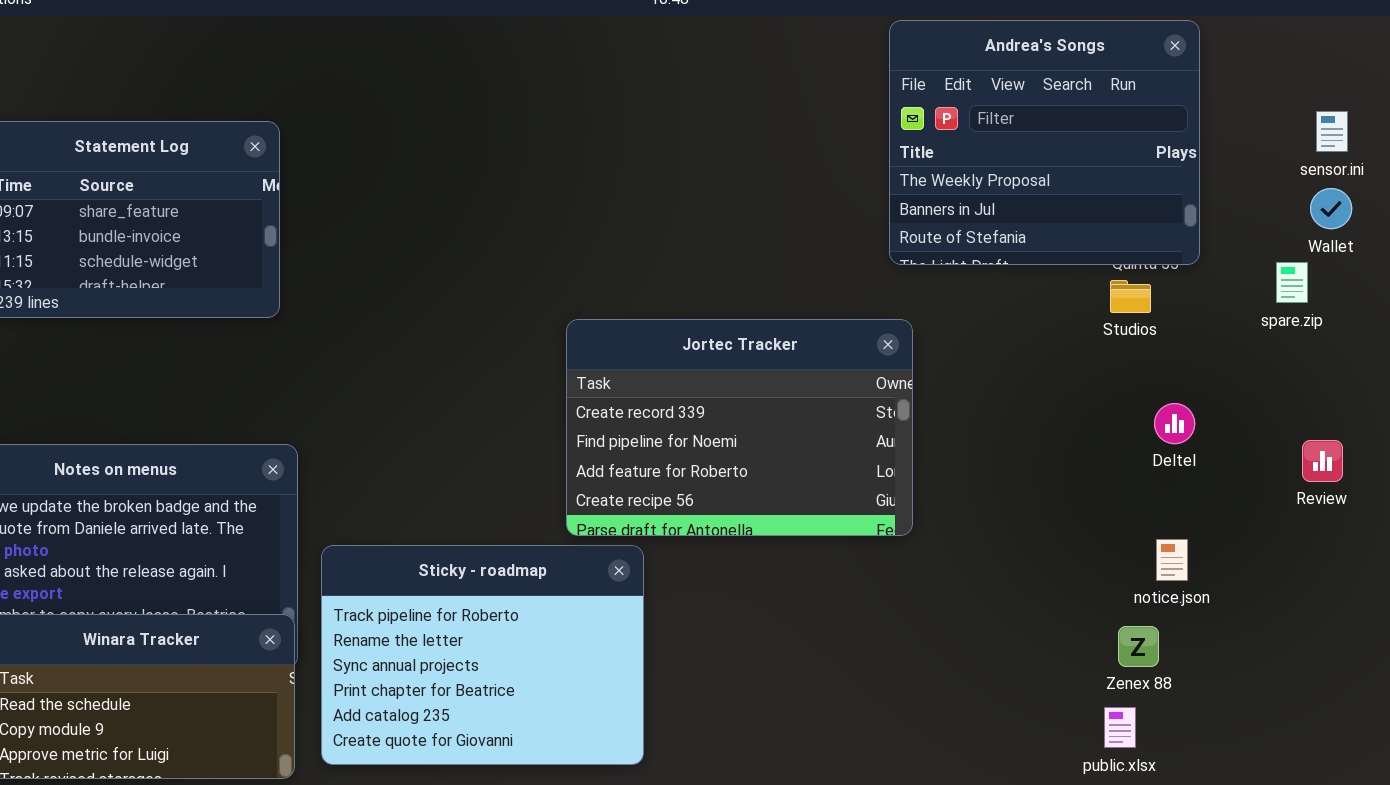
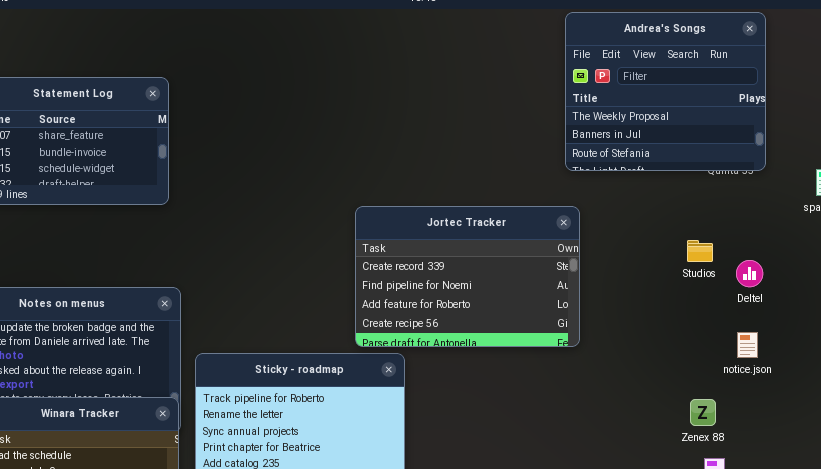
Studios: [1110,280,1151,313] -> [687,240,713,262], moved
notice.json: [1156,539,1188,581] -> [737,332,758,358], moved
Zenex 88: [1118,626,1159,667] -> [690,399,716,426], moved

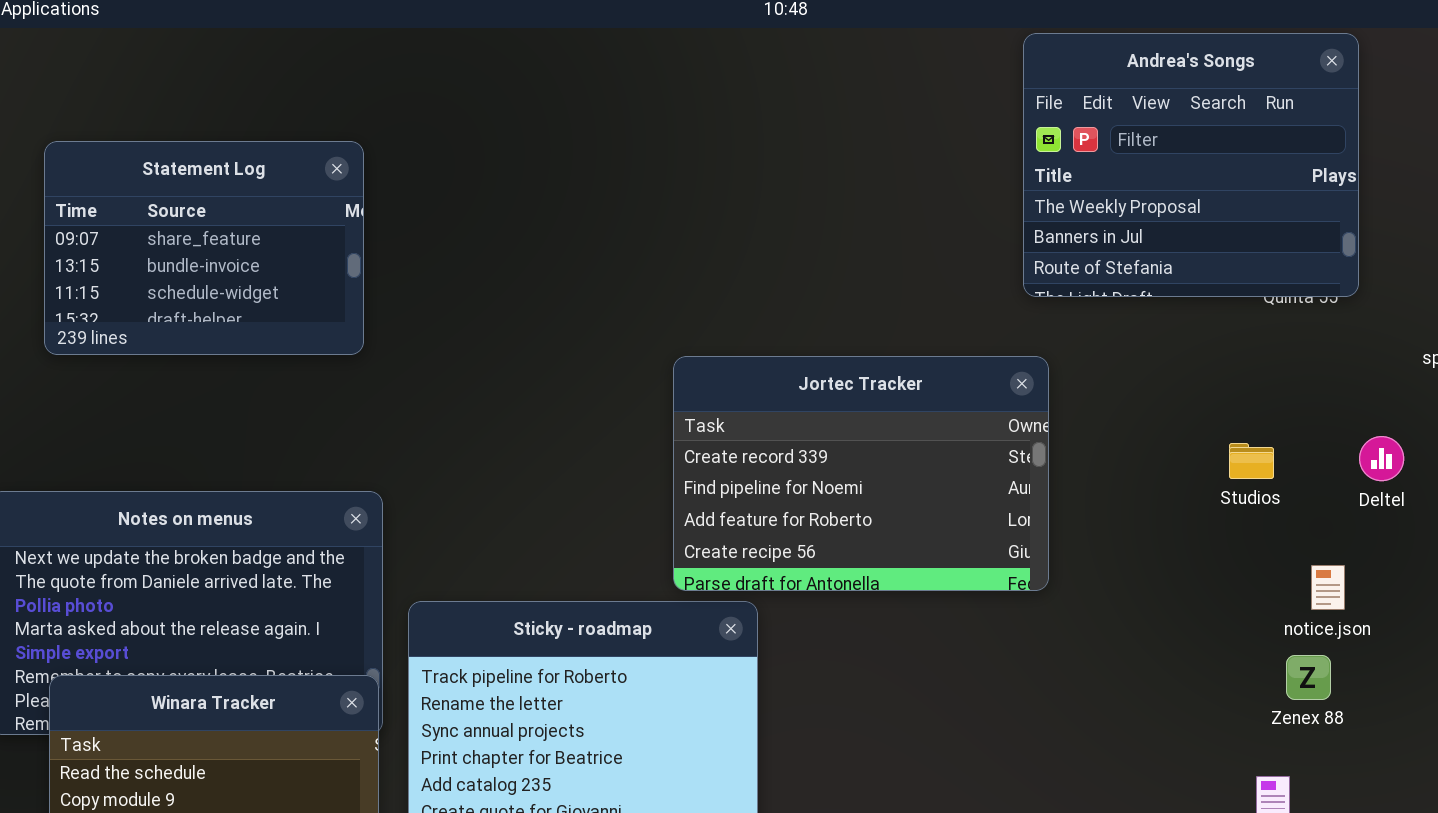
Studios: [687,240,713,262] -> [1229,443,1274,479], moved
Deltel: [736,260,763,287] -> [1359,436,1404,481], moved
Zenex 88: [690,399,716,426] -> [1286,655,1331,700], moved

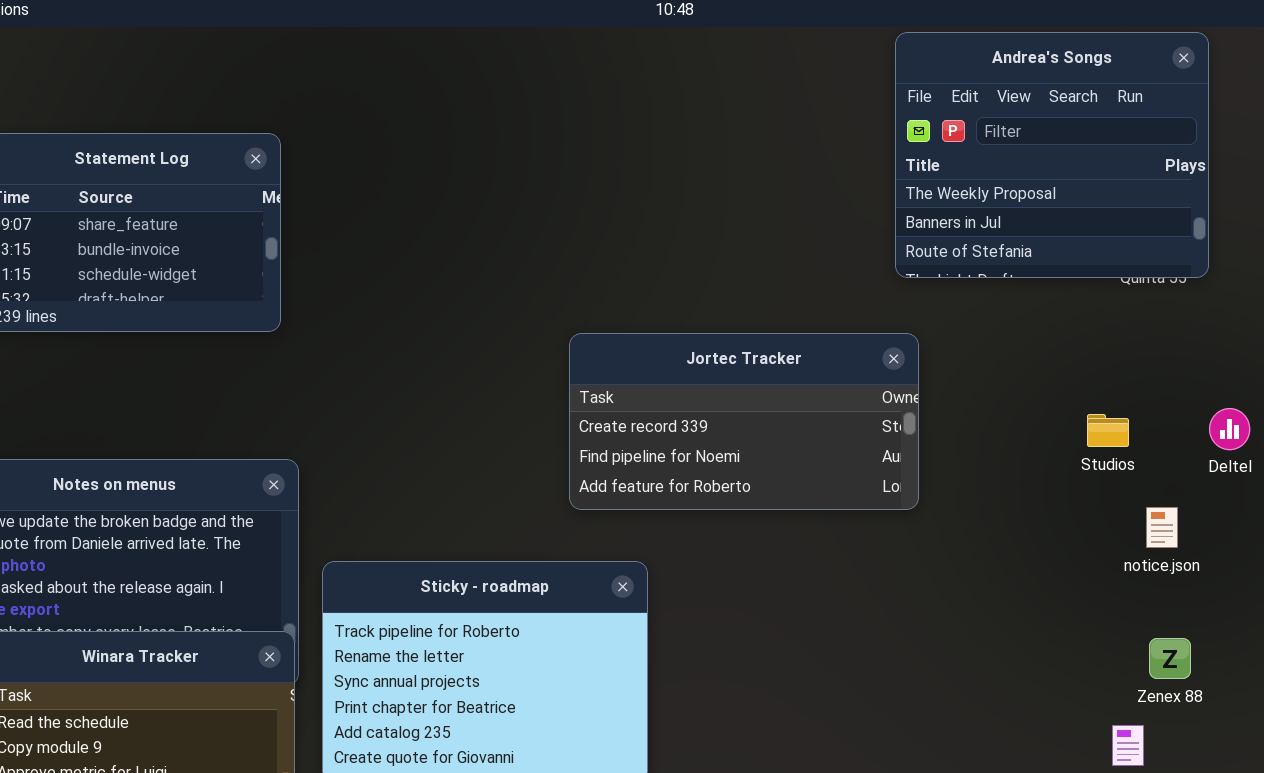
Jortec Tracker: [673,356,1049,591] -> [569,333,919,510], resized
notice.json: [1311,565,1345,610] -> [1146,507,1178,548], moved
Zenex 88: [1286,655,1331,700] -> [1149,638,1191,679], moved

